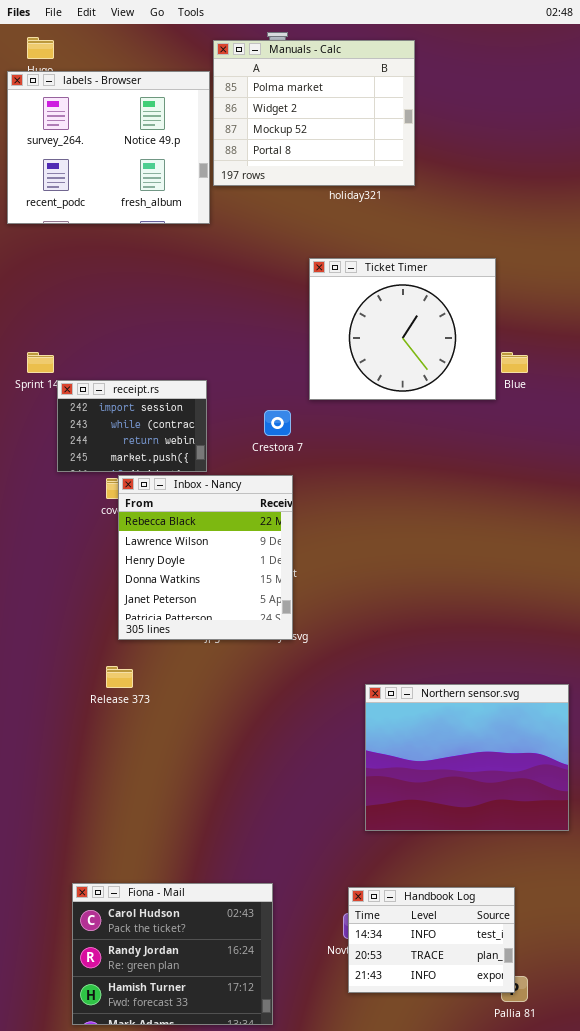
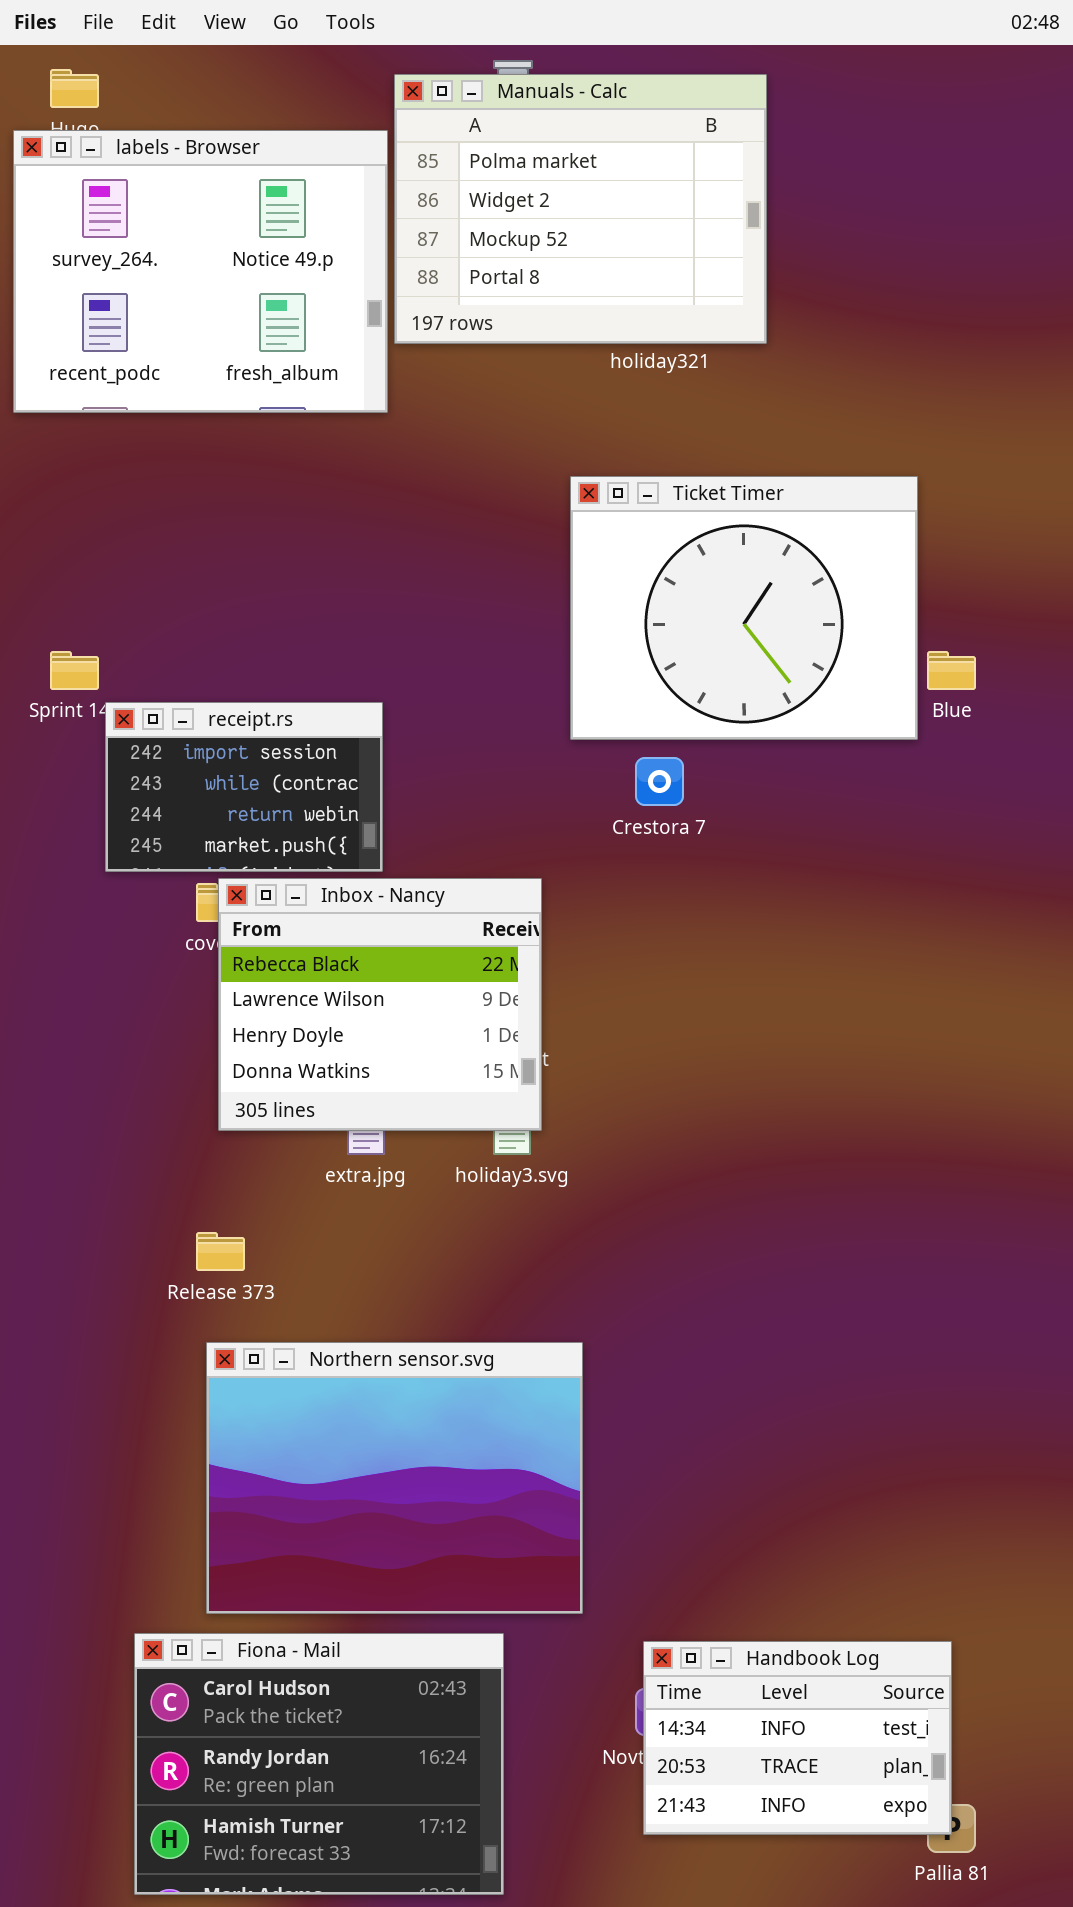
Crestora 7: [264,410,291,436] -> [635,757,684,806], moved
Inbox - Nancy: [118,475,293,640] -> [218,878,542,1131], resized
Northern sensor.svg: [365,684,569,831] -> [206,1342,583,1614], moved

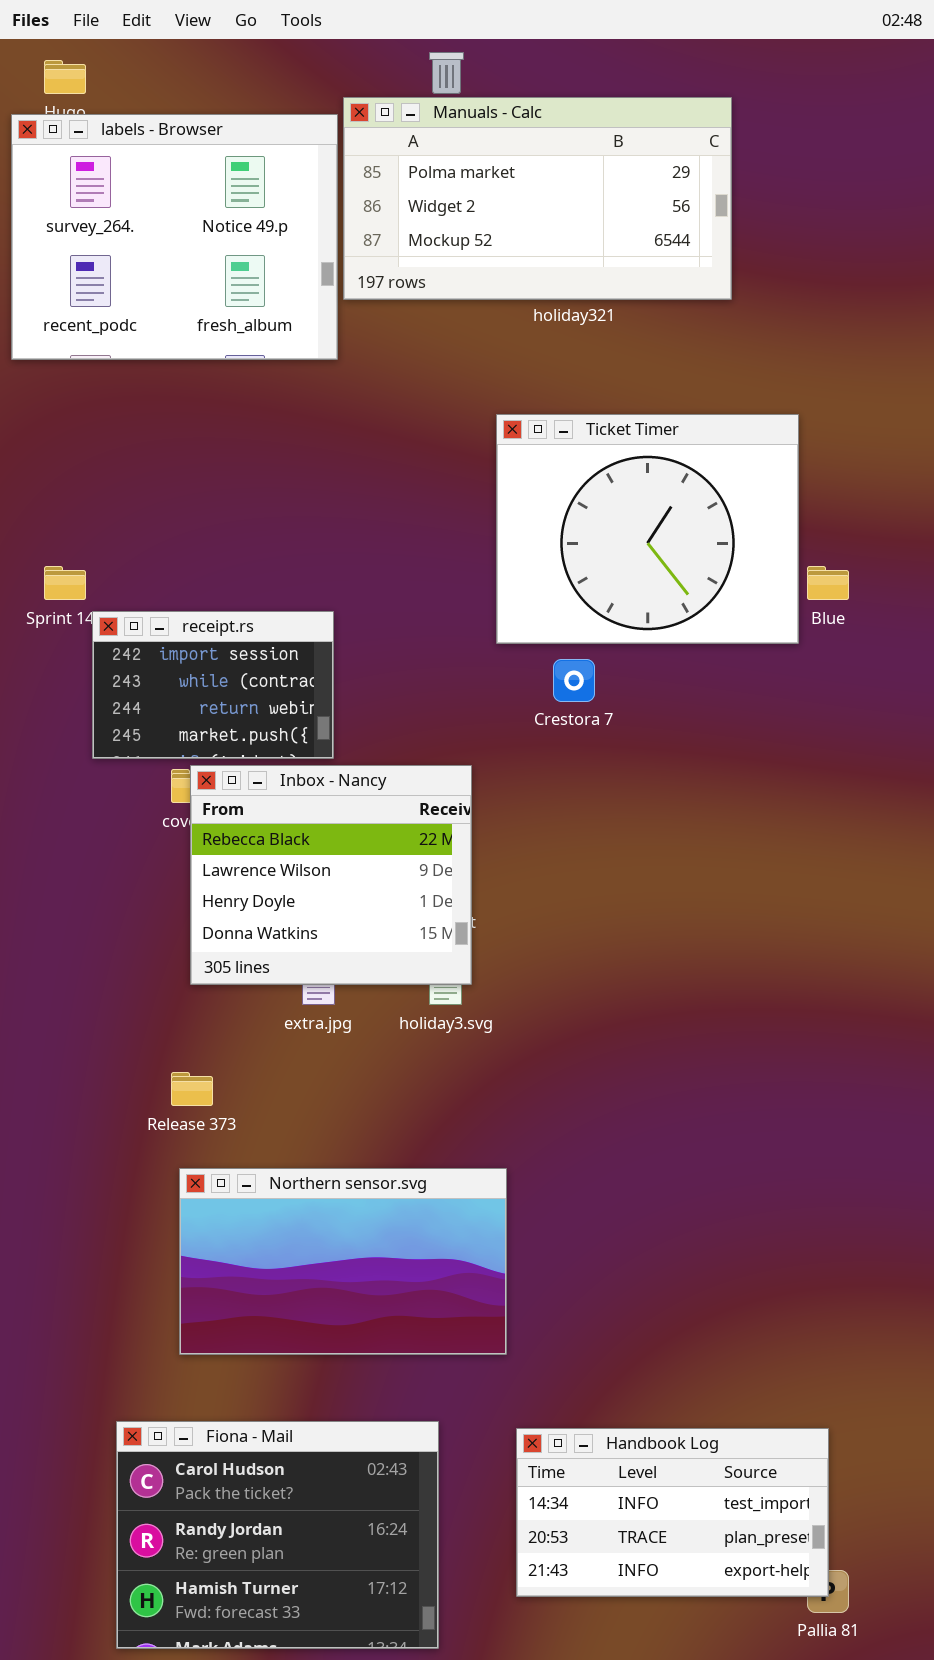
Manuals - Calc: [394,74,767,344] -> [343,97,732,300], resized
Northern sensor.svg: [206,1342,583,1614] -> [179,1168,507,1355], resized
Handbook Log: [643,1641,952,1835] -> [516,1428,829,1597], resized

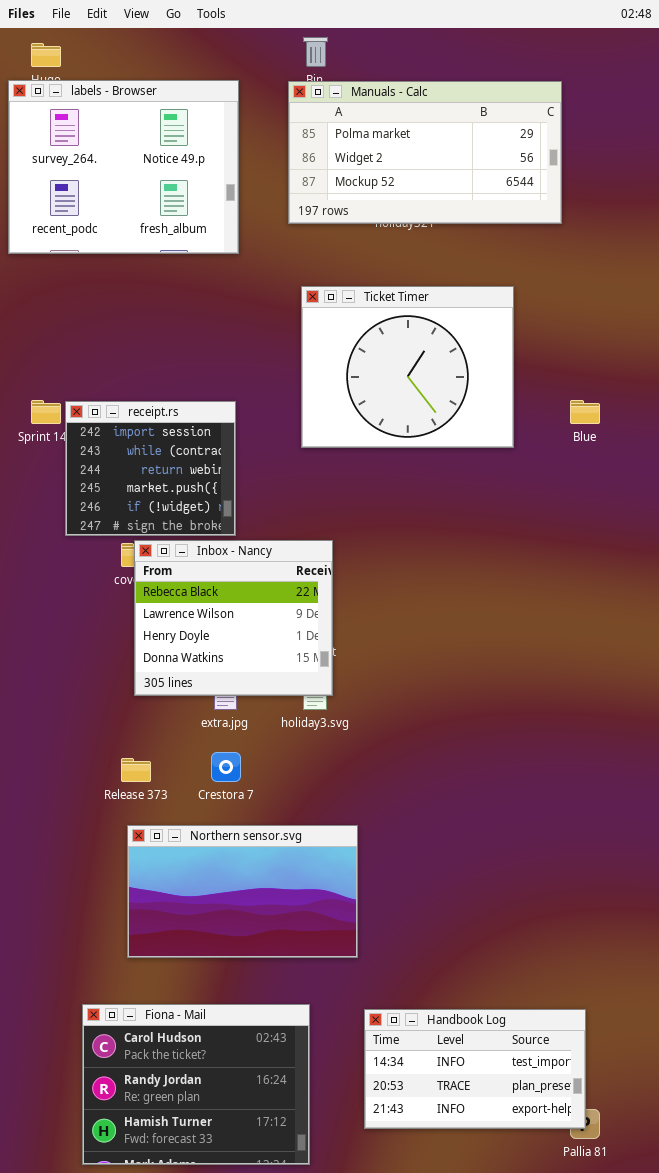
Manuals - Calc: [343,97,732,300] -> [288,81,562,224], moved
Ticket Timer: [496,414,799,644] -> [301,286,514,448], moved
receipt.rs: [92,611,334,759] -> [65,401,236,536], resized
Crestora 7: [553,659,595,702] -> [211,752,241,782], moved

